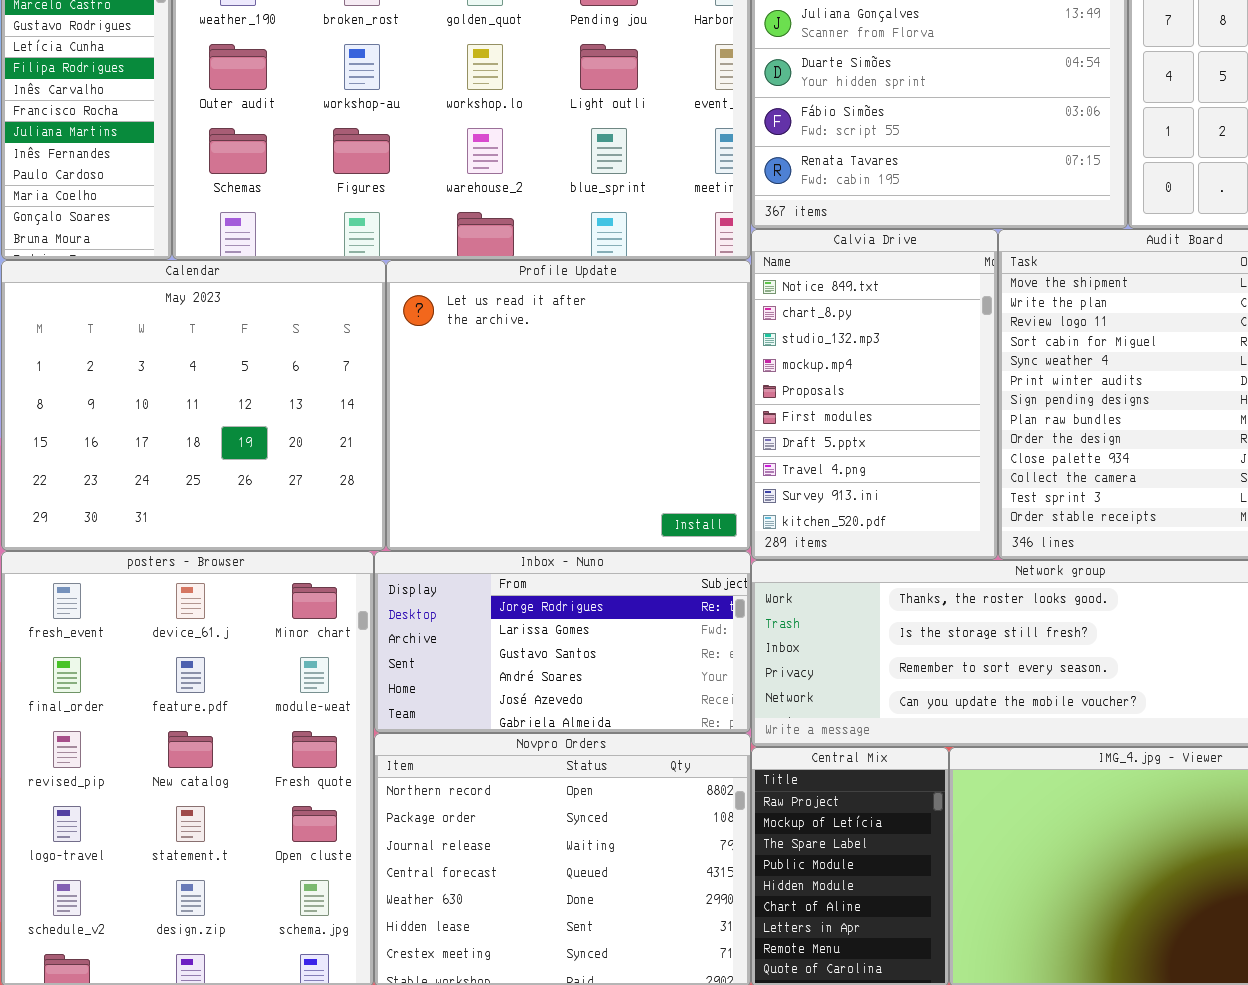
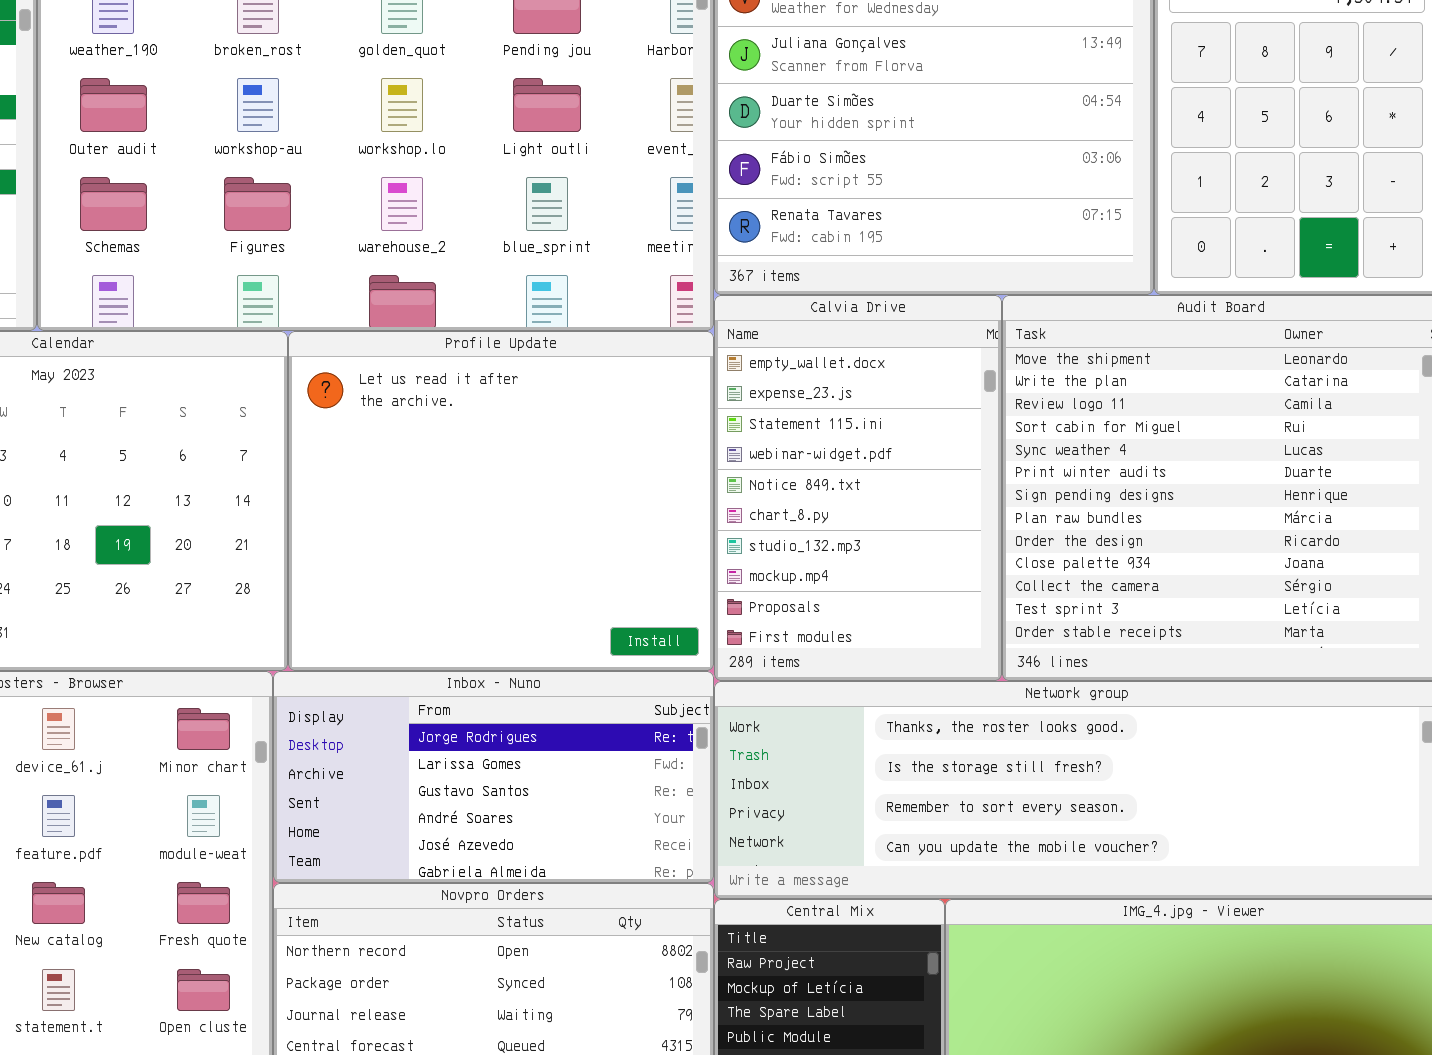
Calvia Drive: [751,229,998,560] -> [714,295,1002,681], scrolled up 4 rows

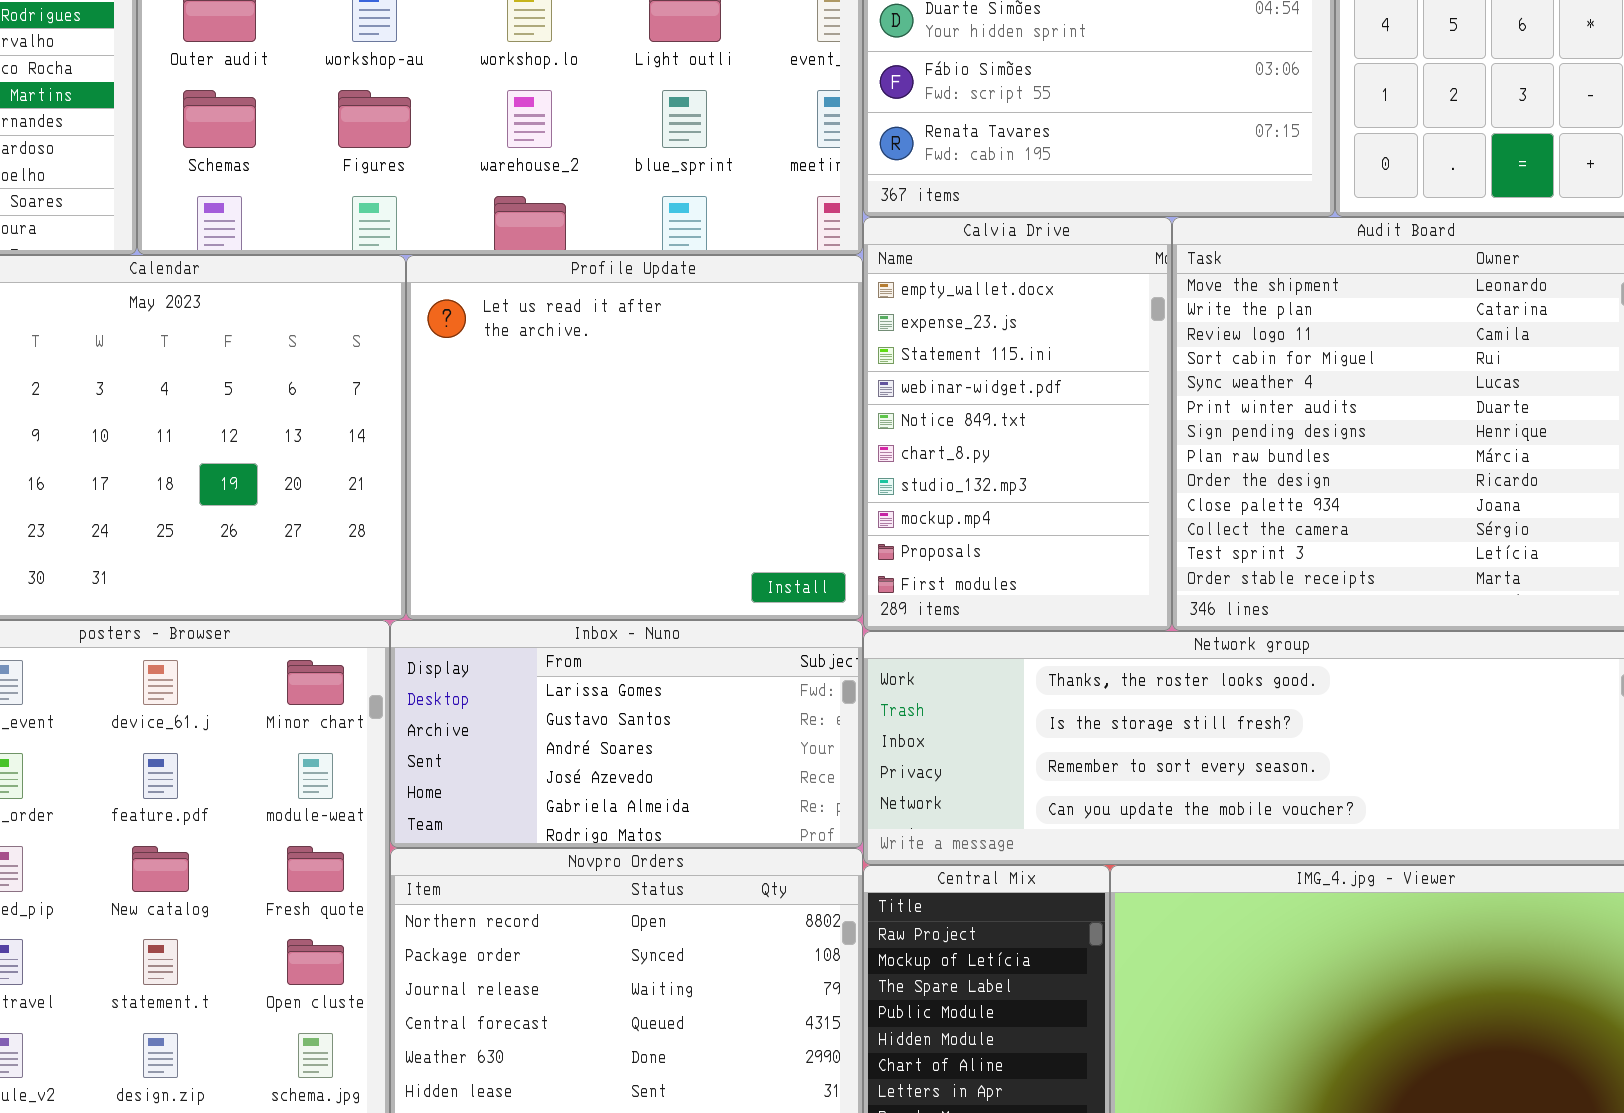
Inbox - Nuno: [273,671,714,883] -> [390,620,863,848], scrolled down 1 row

